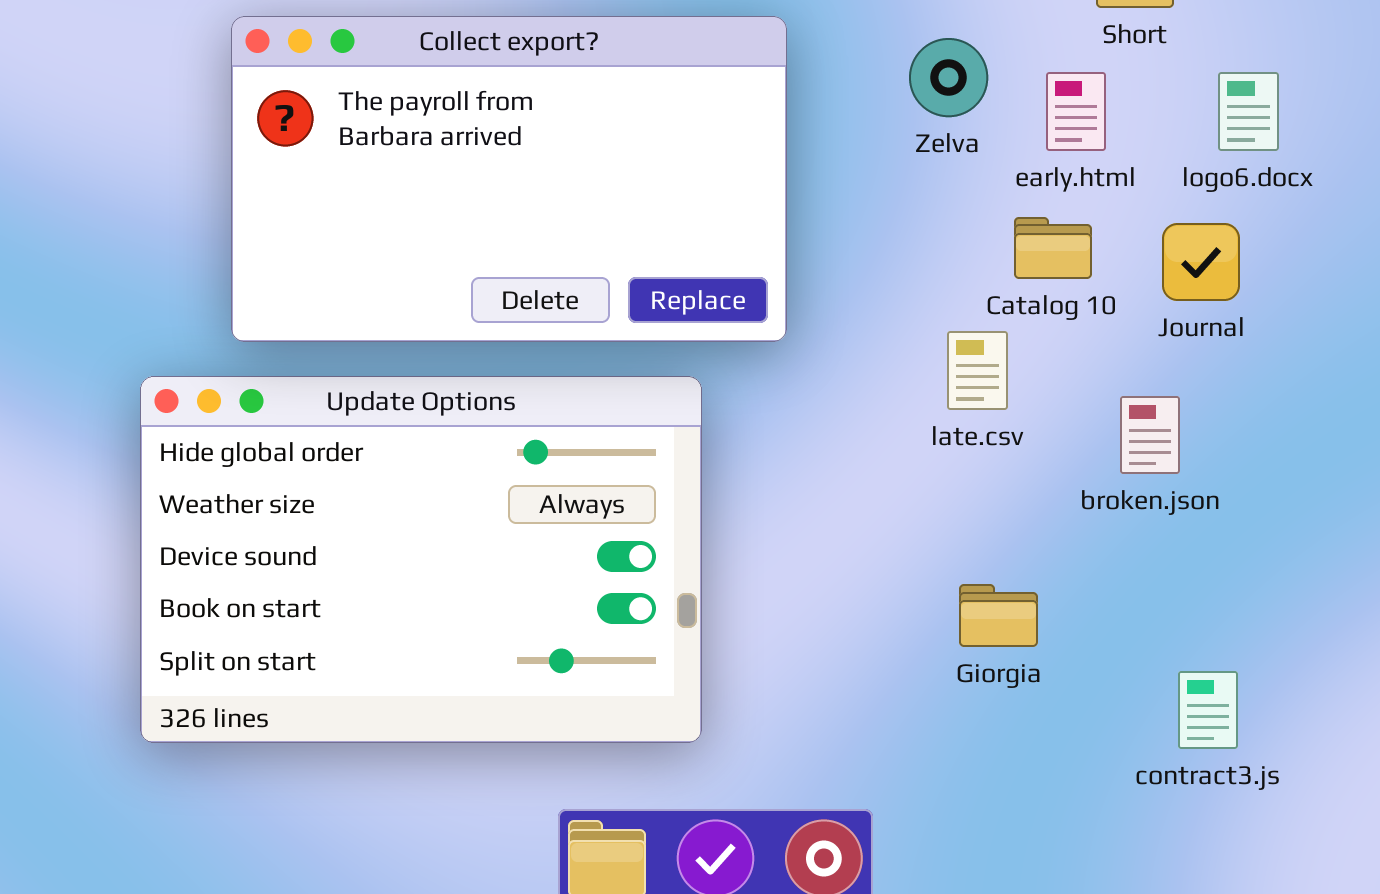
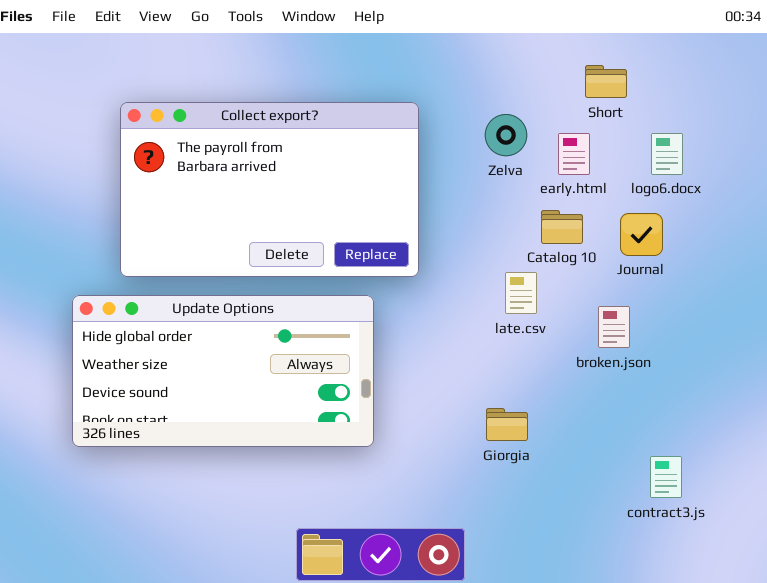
Update Options: [140,376,702,743] -> [72,295,374,447], resized
Giorgia: [959,584,1038,647] -> [486,408,528,441], moved
contract3.js: [1178,671,1238,749] -> [650,456,682,498], moved

